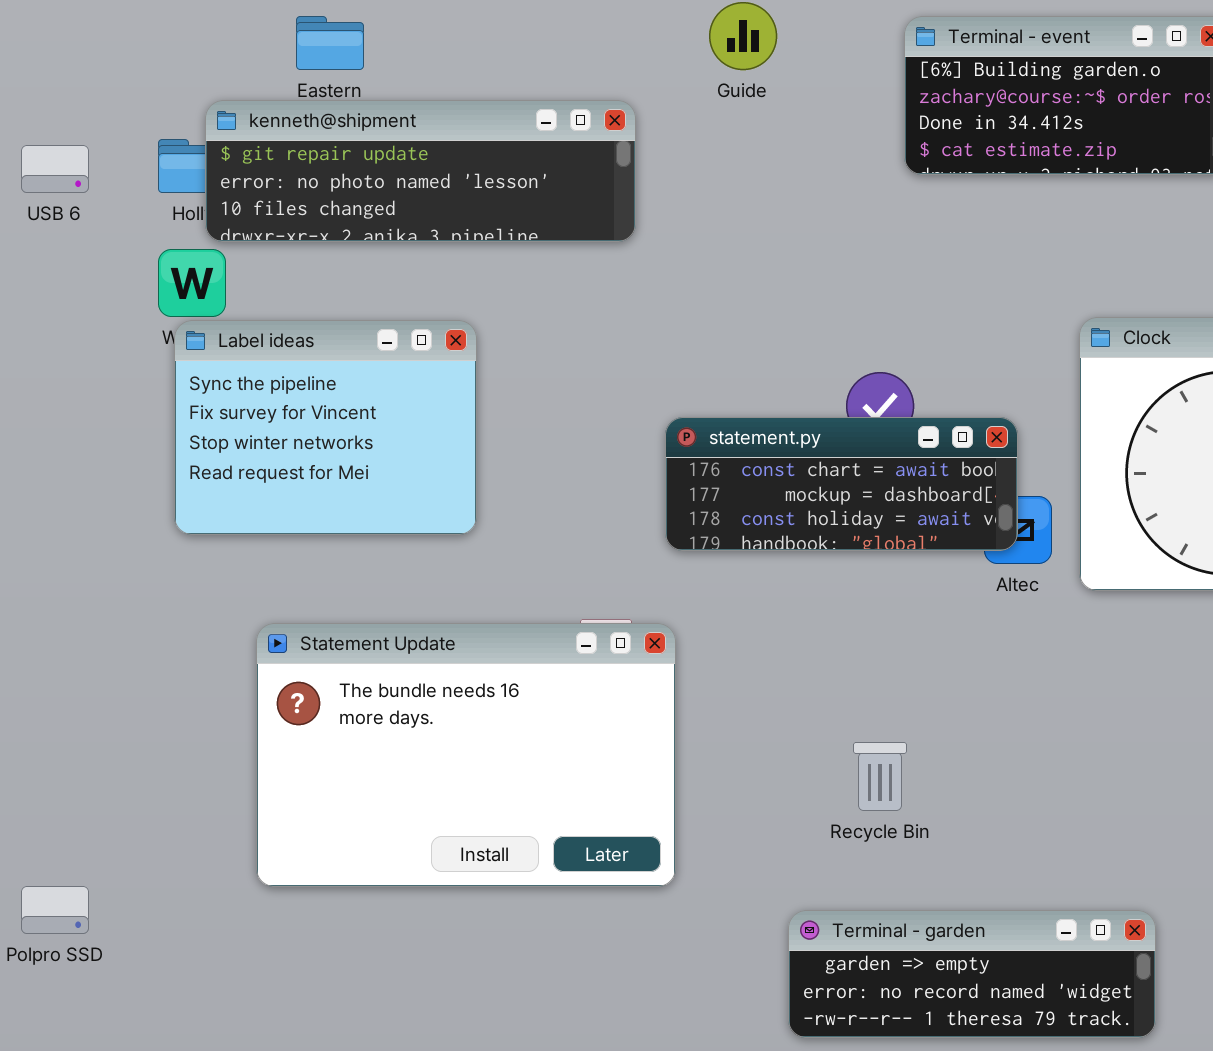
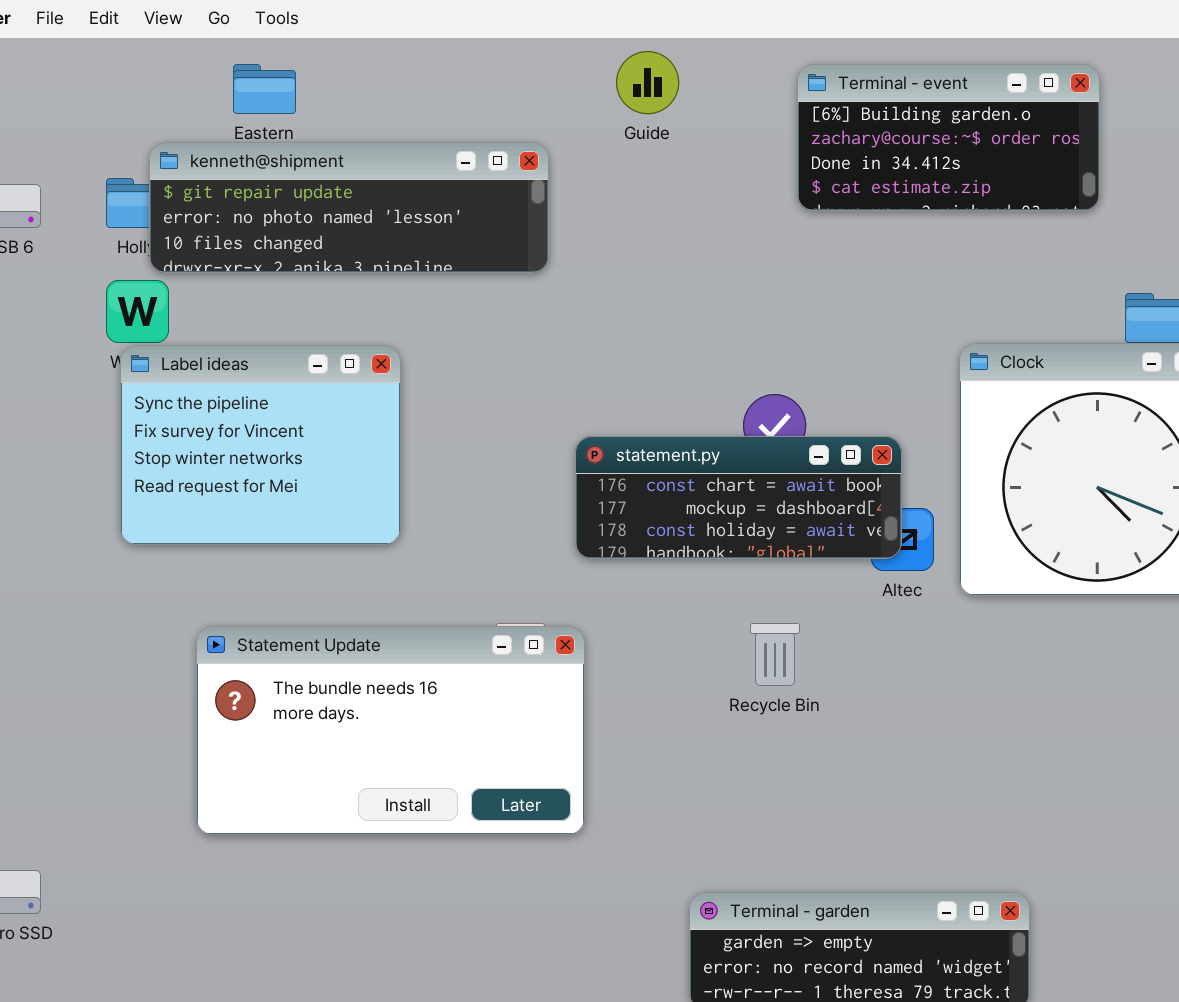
Statement Update: [256,623,676,887] -> [196,626,585,835], resized
Recycle Bin: [853,742,907,811] -> [750,623,800,686], moved

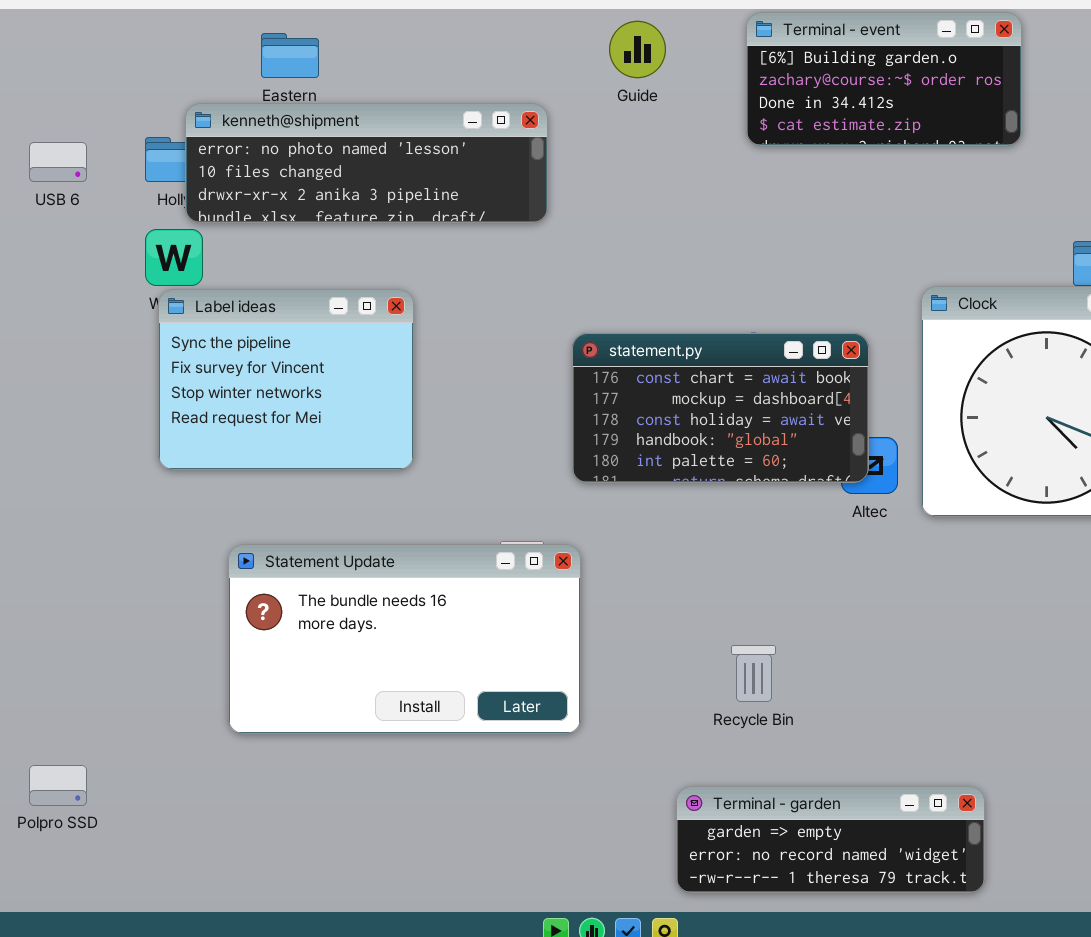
Terminal - event: [797,64,1100,211] -> [746,12,1022,146], moved
kenneth@shipment: [149,142,549,273] -> [185,103,548,223], scrolled down 1 row
statement.py: [575,436,902,559] -> [572,333,869,483], resized
Recycle Bin: [750,623,800,686] -> [731,645,776,702], moved

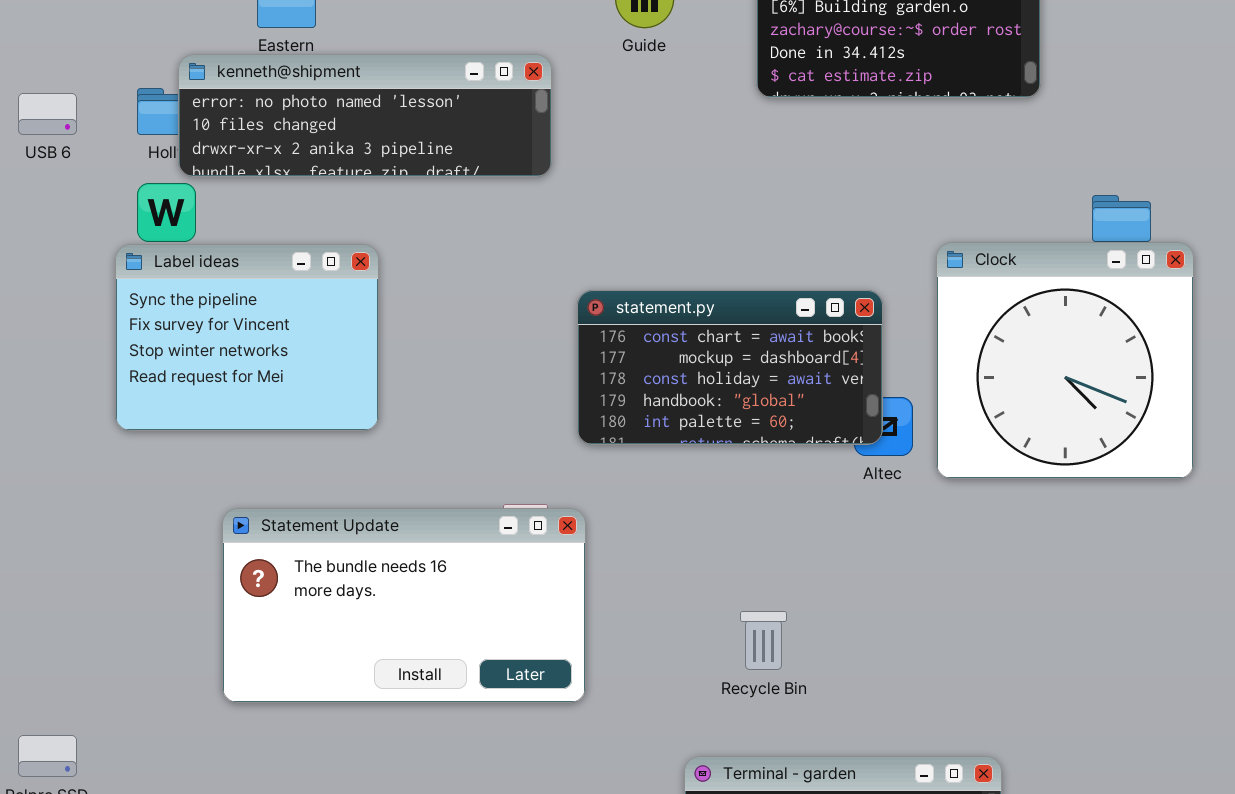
Label ideas: [158,289,414,470] -> [115,244,379,431], moved

